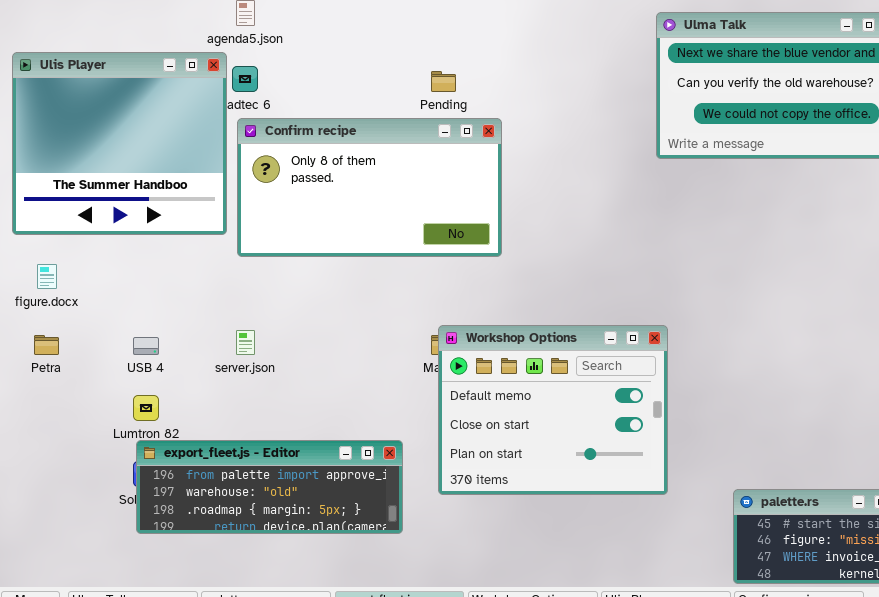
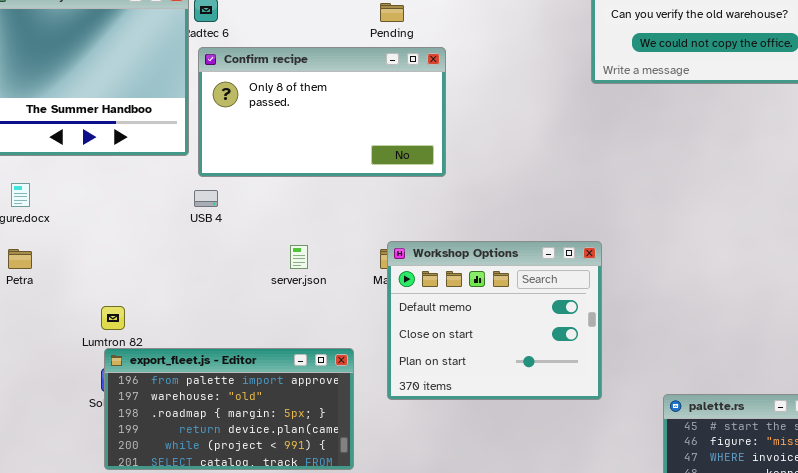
server.json: [236,330,255,355] -> [290,245,308,269], moved
USB 4: [133,337,159,355] -> [194,190,218,207], moved
export_fleet.js - Editor: [136,440,403,534] -> [104,348,354,470], resized

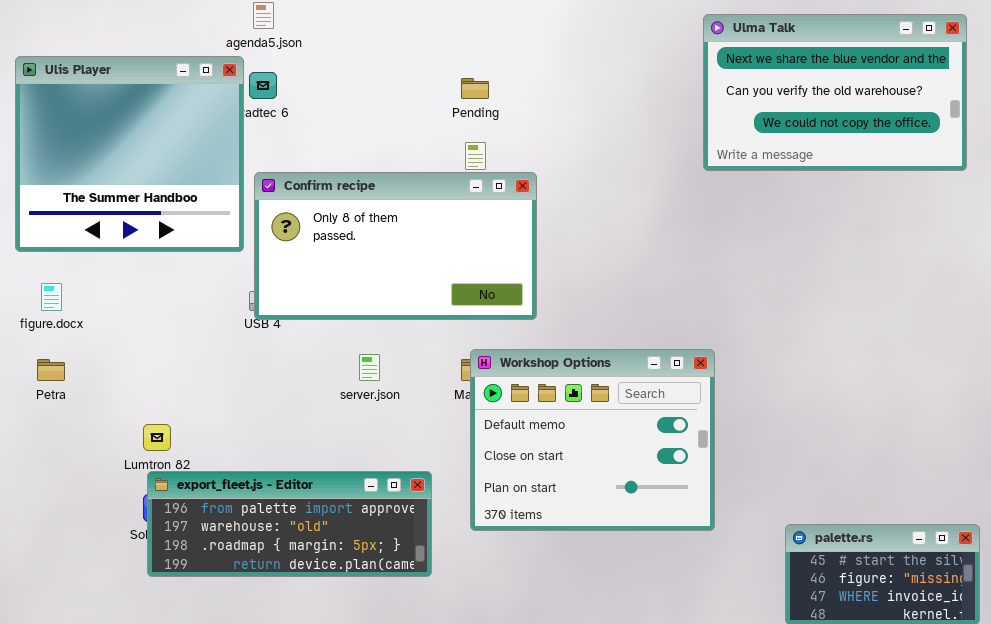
Confirm recipe: [198,47,446,177] -> [254,172,537,320], moved
export_fleet.js - Editor: [104,348,354,470] -> [147,471,432,577], resized

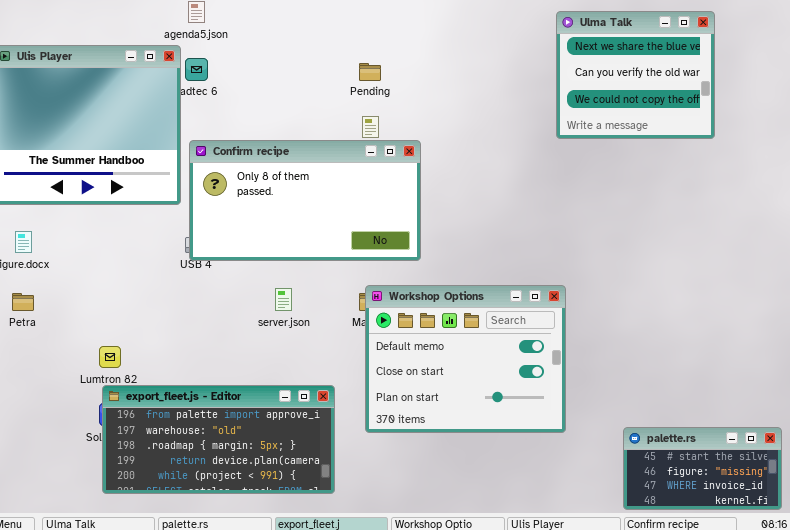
Ulma Talk: [703,14,967,171] -> [556,11,715,139], resized
export_fleet.js - Editor: [147,471,432,577] -> [102,385,335,494], resized

